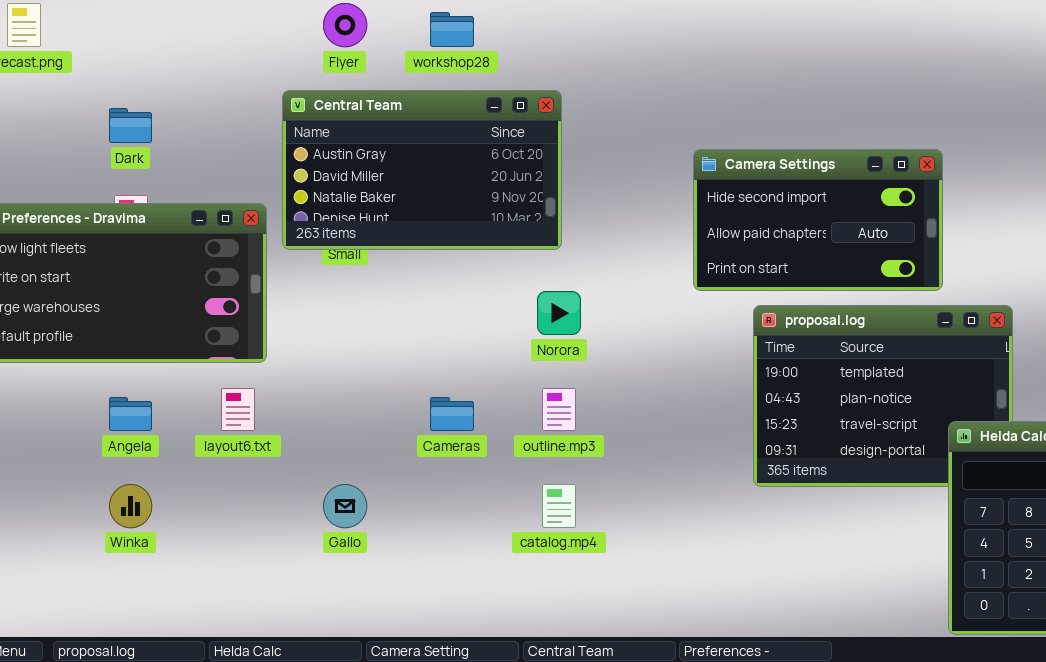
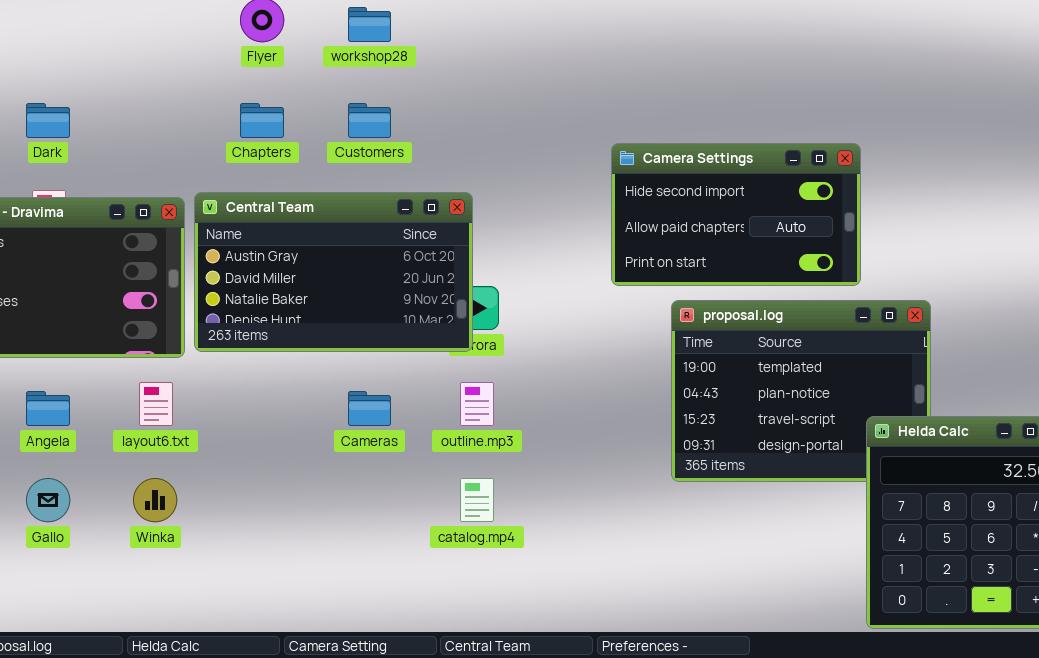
Central Team: [282,90,562,250] -> [194,192,473,352], moved
Winka: [109,484,152,528] -> [133,478,177,522], moved
Gallo: [323,484,367,528] -> [26,478,70,522], moved

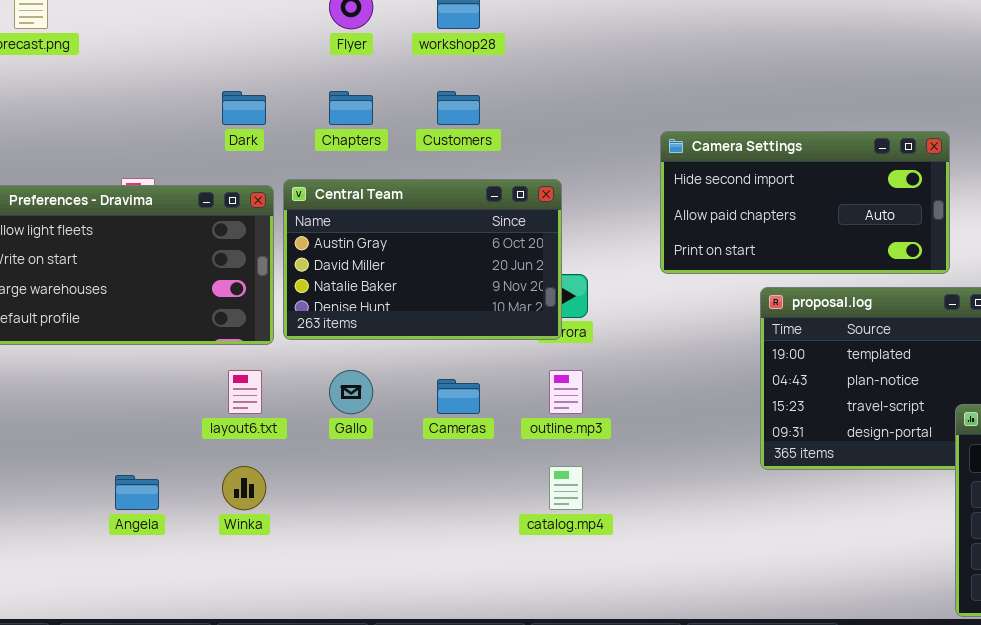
Dark: [26,103,70,138] -> [222,91,266,125], moved
Camera Settings: [611,143,861,286] -> [660,131,950,274], resized
Angela: [26,391,70,426] -> [115,475,159,510], moved
Gallo: [26,478,70,522] -> [329,370,373,414], moved

